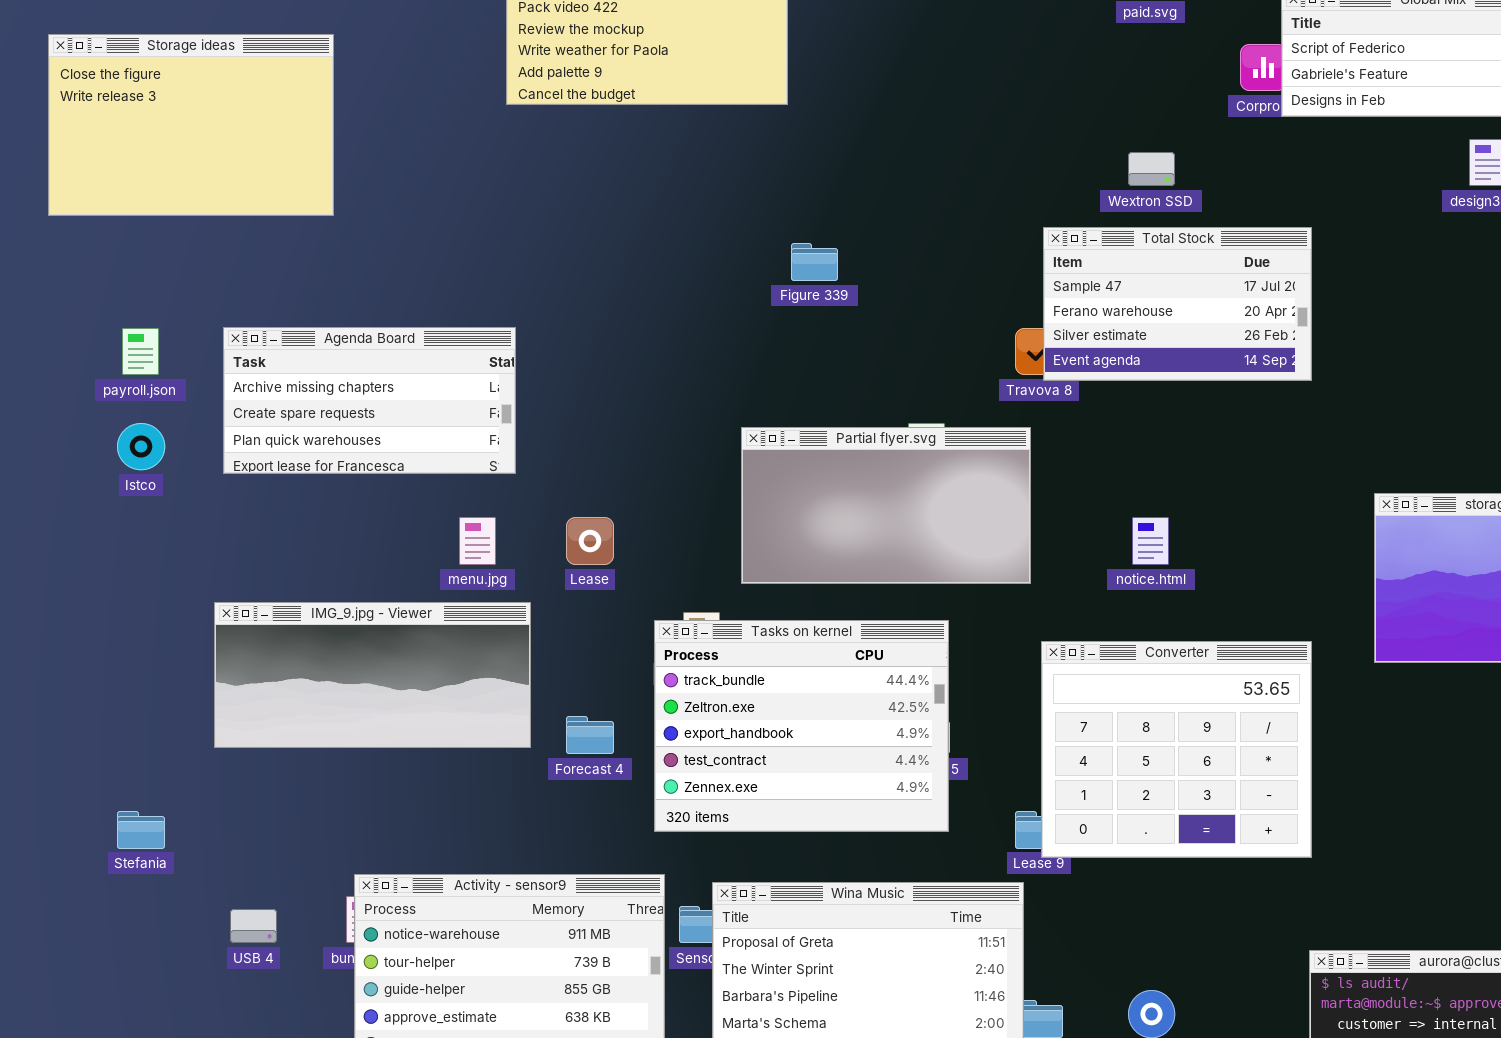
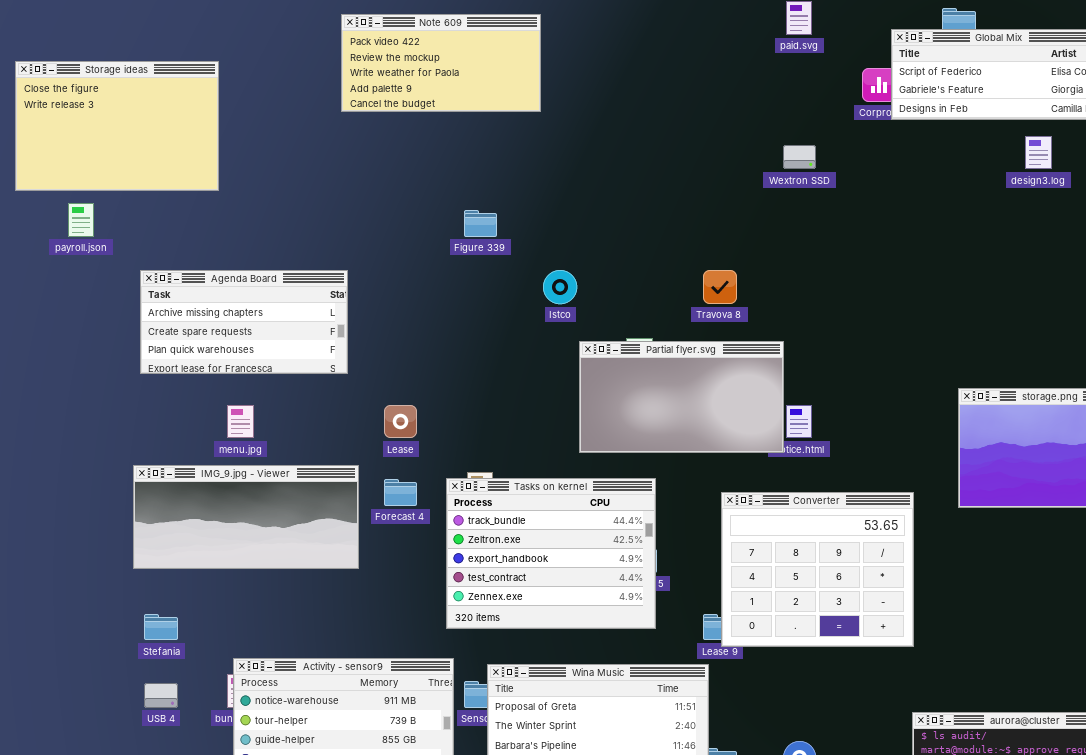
Total Stock: [1043,227,1312,381] -> none, closed
Figure 339: [791,243,838,281] -> [464,210,497,237], moved
payroll.json: [122,328,159,375] -> [68,203,94,237], moved
Istco: [117,423,165,470] -> [543,270,577,304], moved
Partial flyer.svg: [741,427,1031,584] -> [579,341,784,453], moved
menu.jpg: [459,517,496,565] -> [227,405,254,438], moved
Forecast 4: [566,716,614,754] -> [384,479,417,506], moved
Stefania: [117,811,165,849] -> [144,614,178,640], moved

